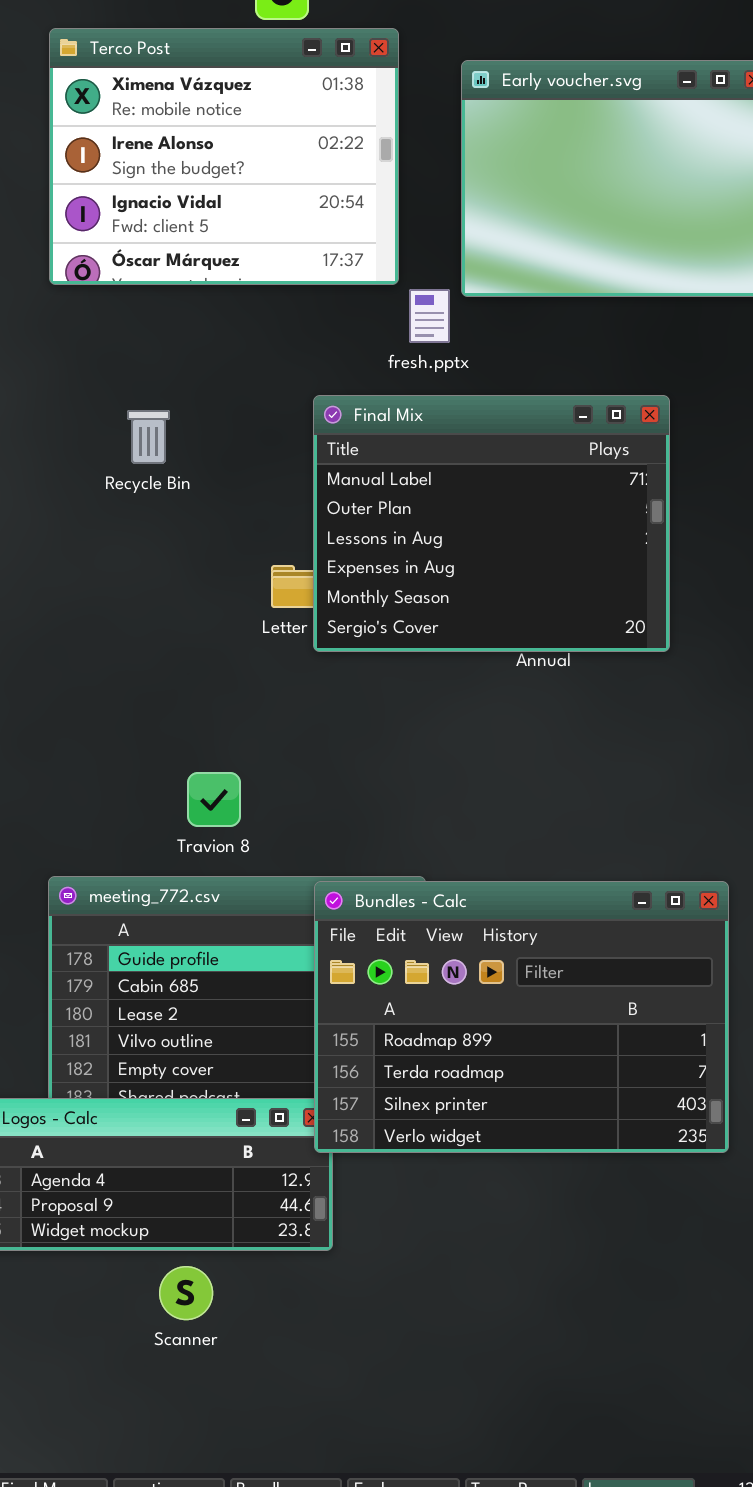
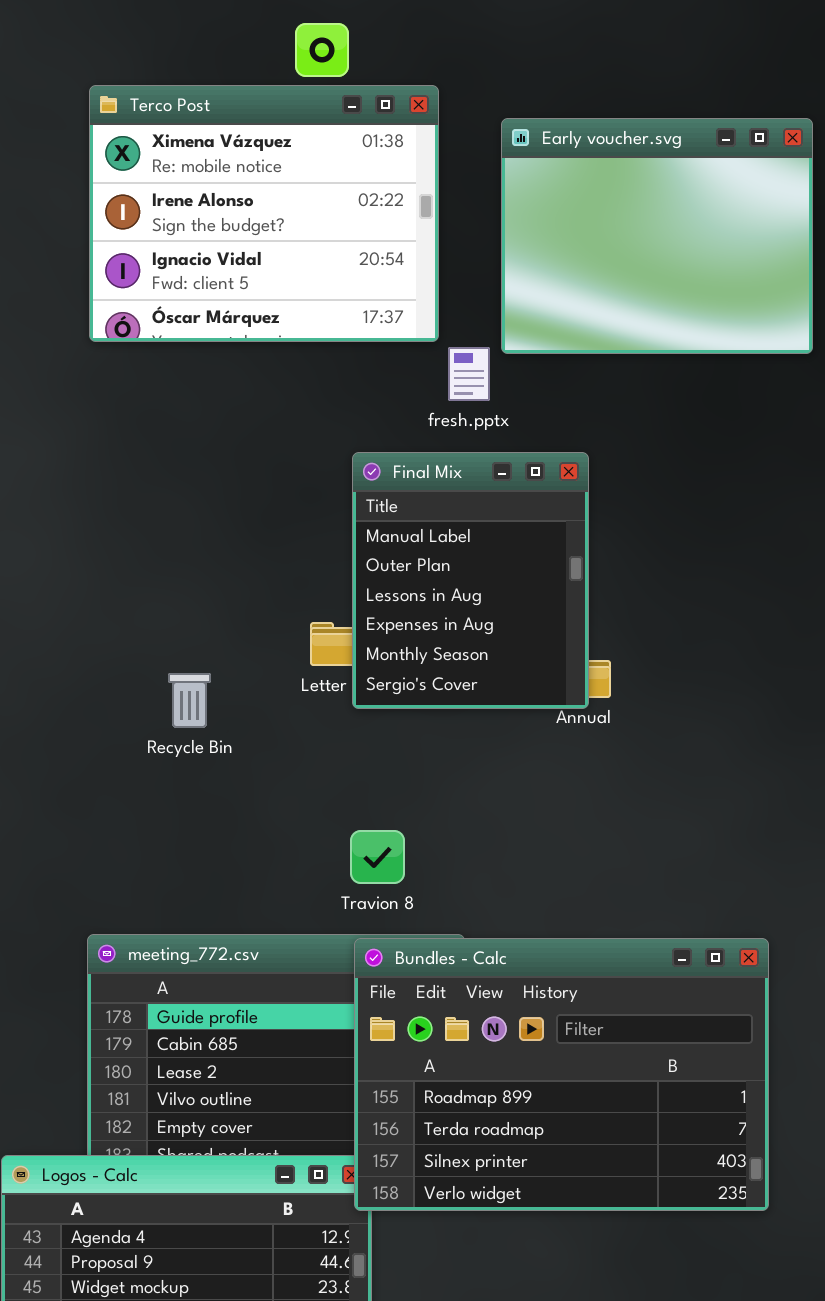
Final Mix: [313,395,670,652] -> [352,452,589,709], resized
Recycle Bin: [127,410,170,464] -> [168,673,211,728], moved
Travion 8: [187,772,241,827] -> [350,830,405,884], moved

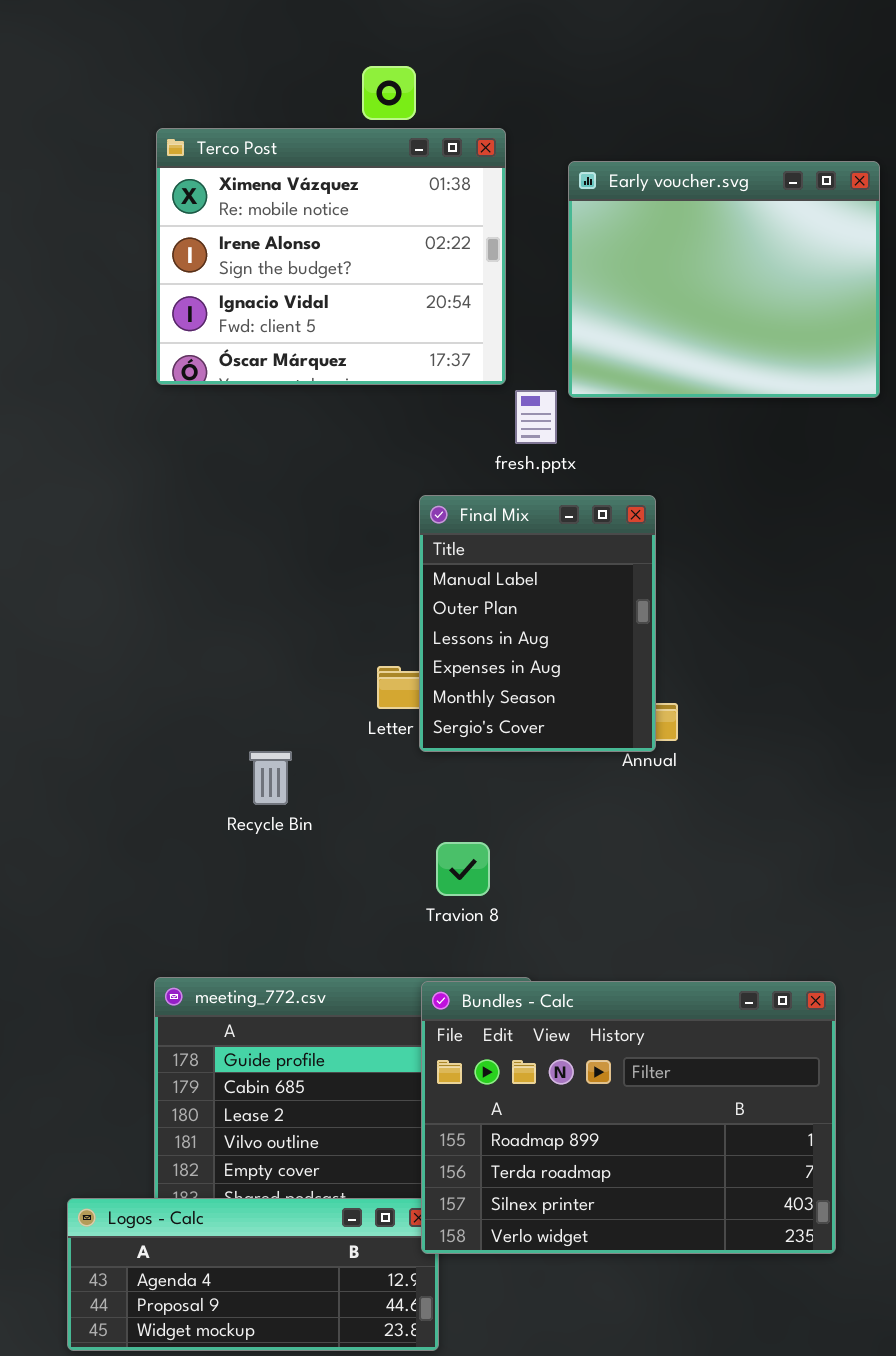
Recycle Bin: [168,673,211,728] -> [249,751,292,805], moved
Travion 8: [350,830,405,884] -> [436,842,490,896], moved

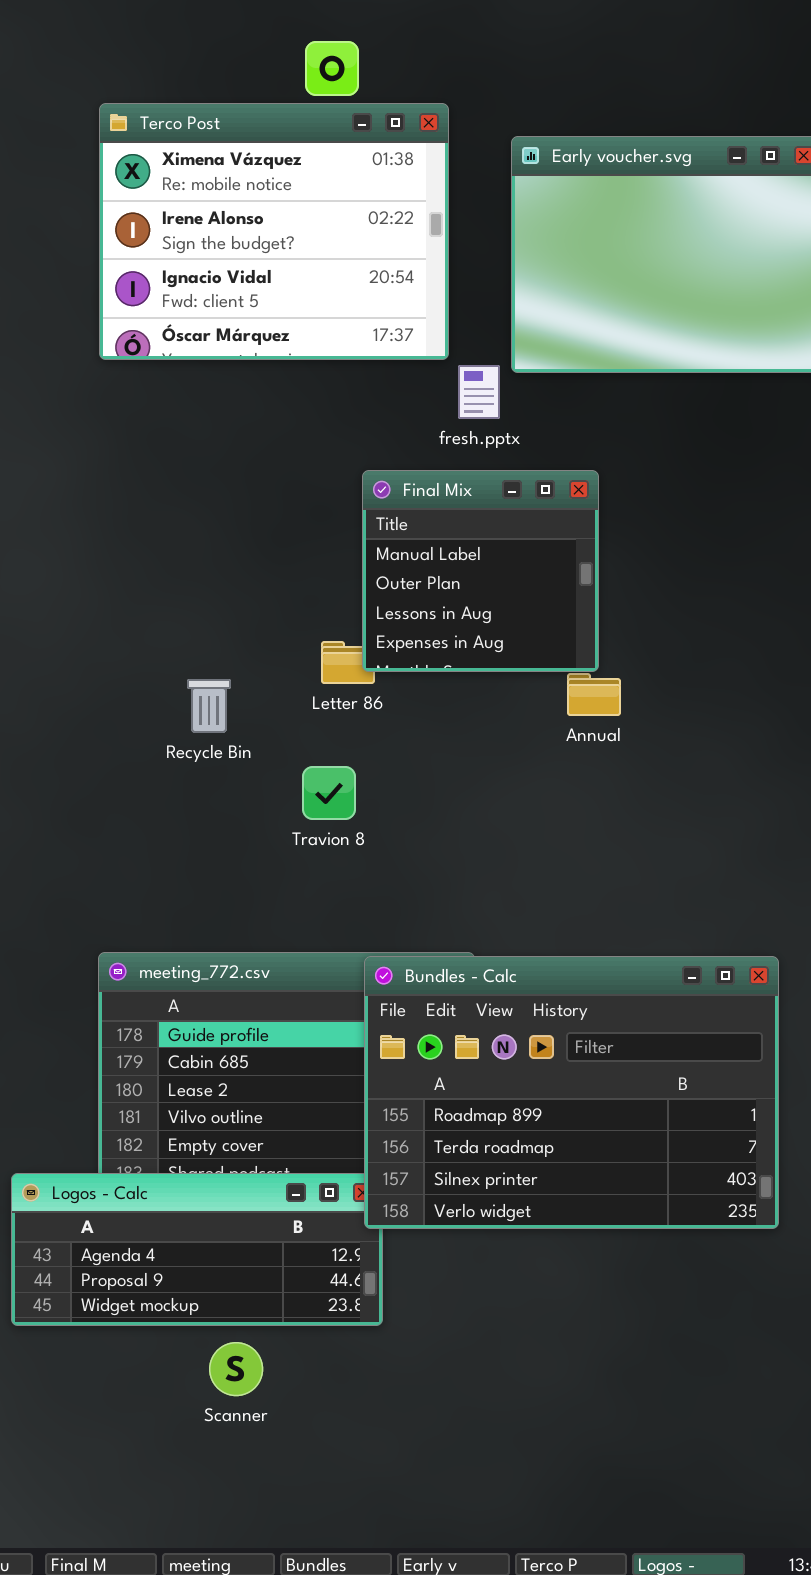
Final Mix: [419,495,656,752] -> [362,470,599,672], resized
Recycle Bin: [249,751,292,805] -> [187,679,231,733], moved
Travion 8: [436,842,490,896] -> [302,766,356,820], moved

